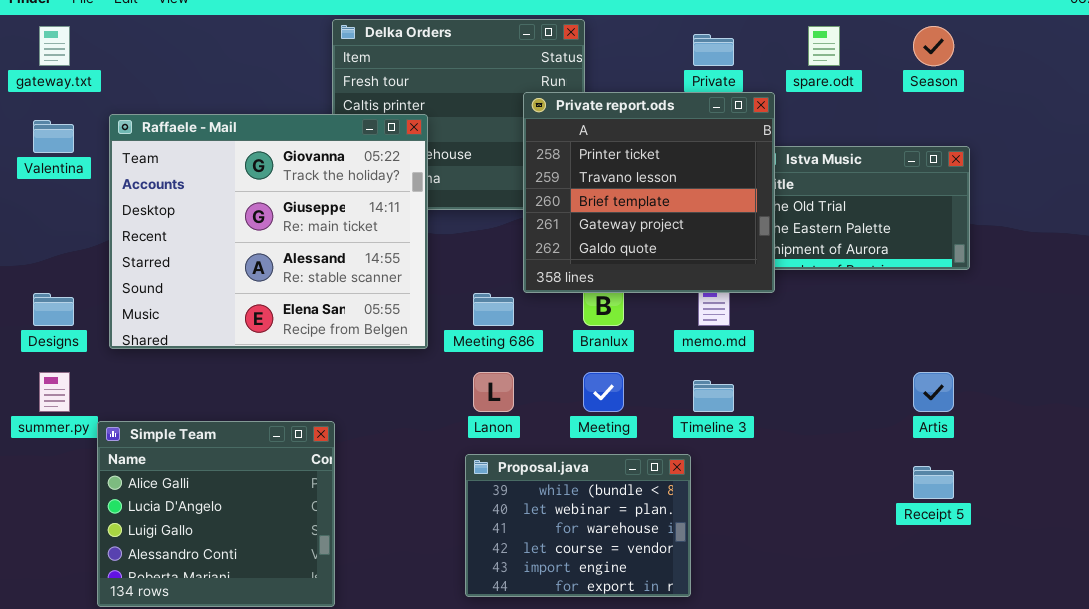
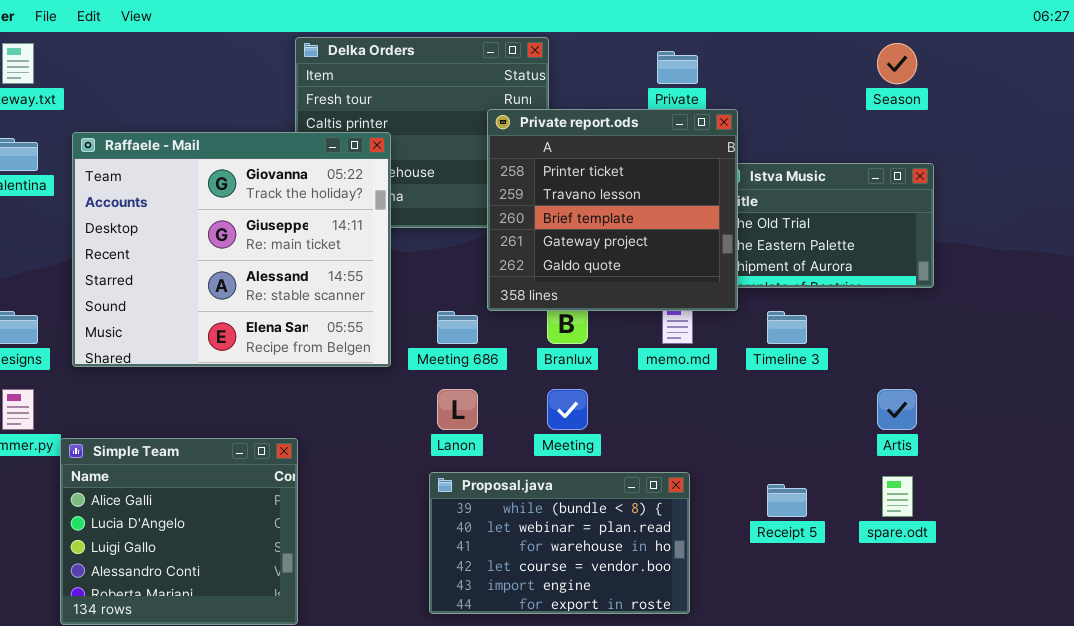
spare.odt: [808,26,840,66] -> [882,476,913,517], moved
Timeline 3: [693,380,734,412] -> [767,311,807,344], moved
Proposal.java: [465,454,691,597] -> [429,472,690,614], resized
Receipt 5: [913,466,954,499] -> [767,484,807,517], moved

